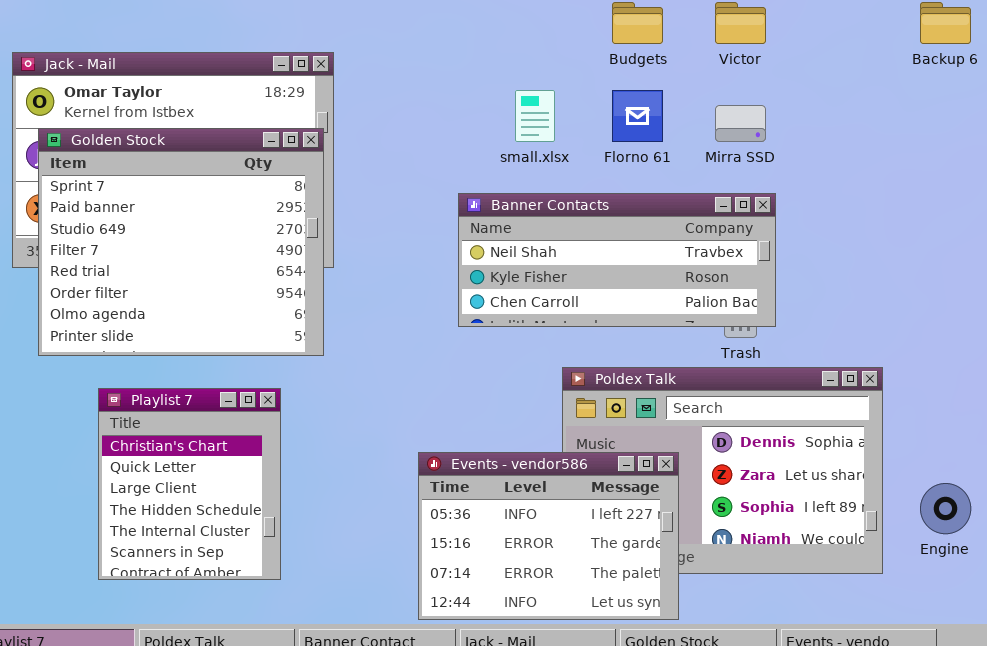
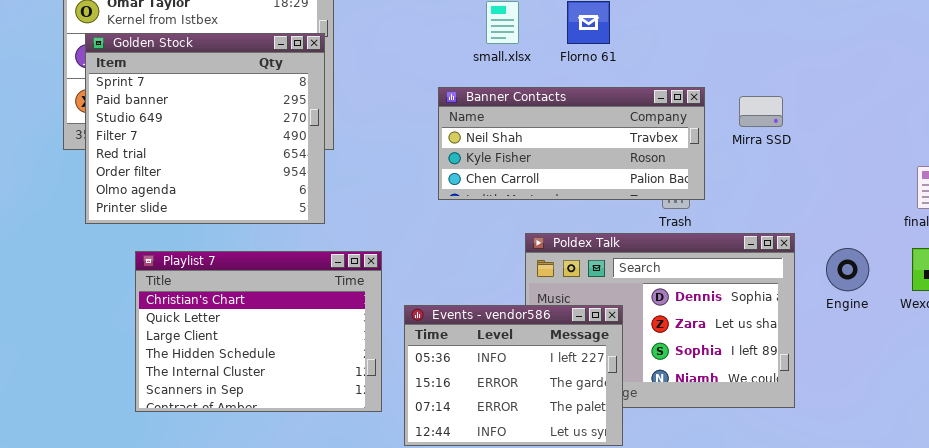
Mirra SSD: [715,105,766,142] -> [739,96,783,127], moved
Playlist 7: [98,388,281,580] -> [135,251,382,412], resized
Engine: [920,483,971,534] -> [826,248,869,291], moved

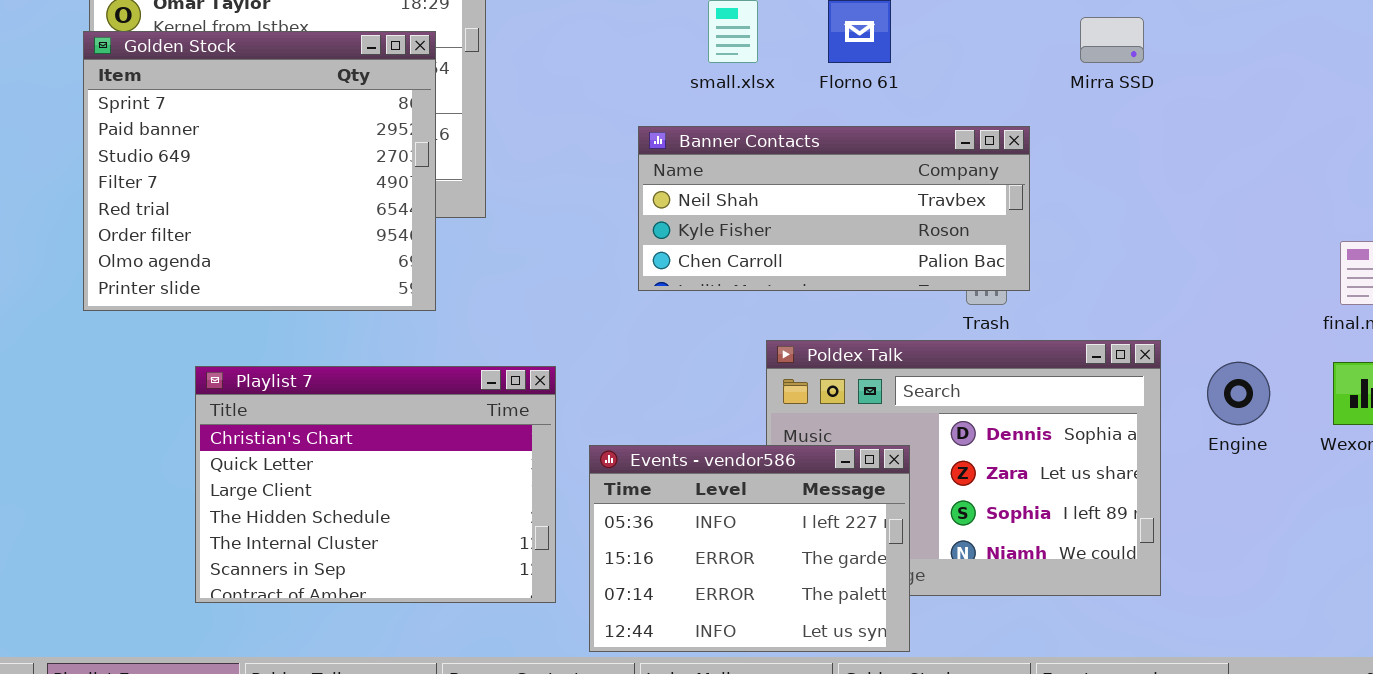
Golden Stock: [85,33,325,224] -> [83,31,436,311], moved
Mirra SSD: [739,96,783,127] -> [1080,17,1144,63], moved

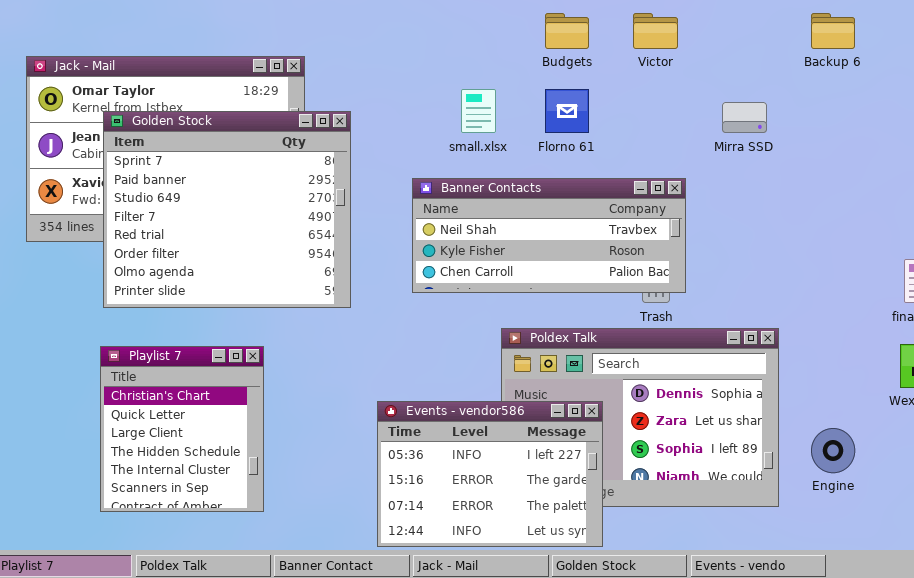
Golden Stock: [83,31,436,311] -> [103,111,351,308], moved
Engine: [1207,362,1270,425] -> [811,428,855,473], moved
Playlist 7: [195,366,556,603] -> [100,346,264,512], resized

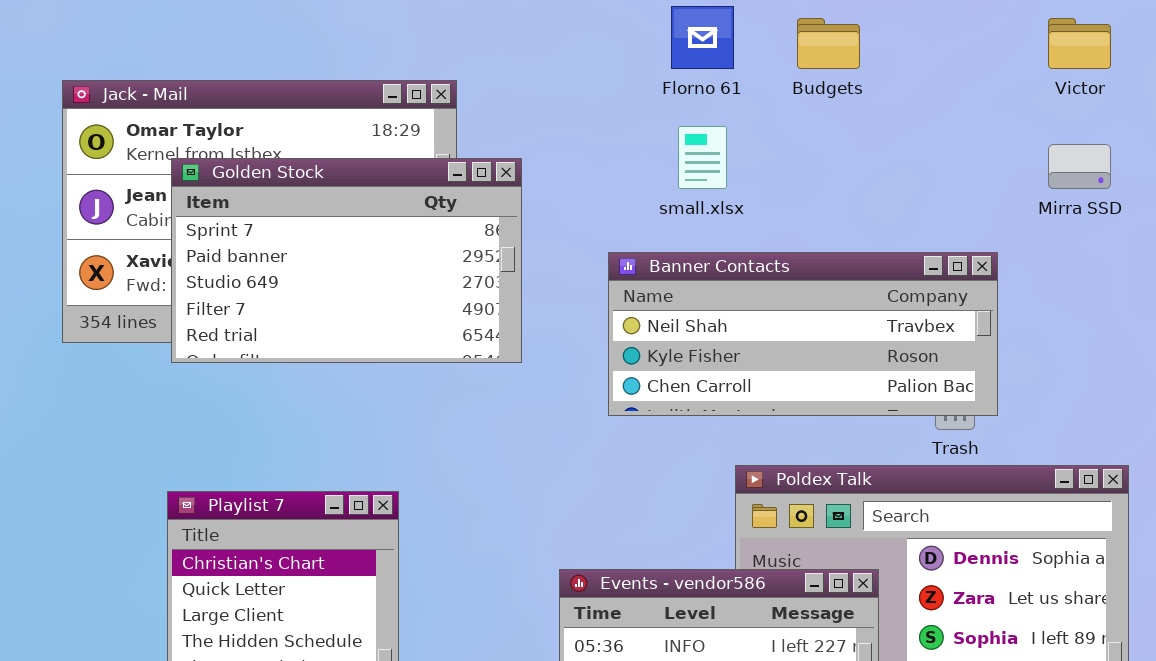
Victor: [633,13,678,49] -> [1048,18,1111,69], moved
Florno 61: [545,89,589,133] -> [671,6,734,69], moved
Golden Stock: [103,111,351,308] -> [171,158,522,363], resized

